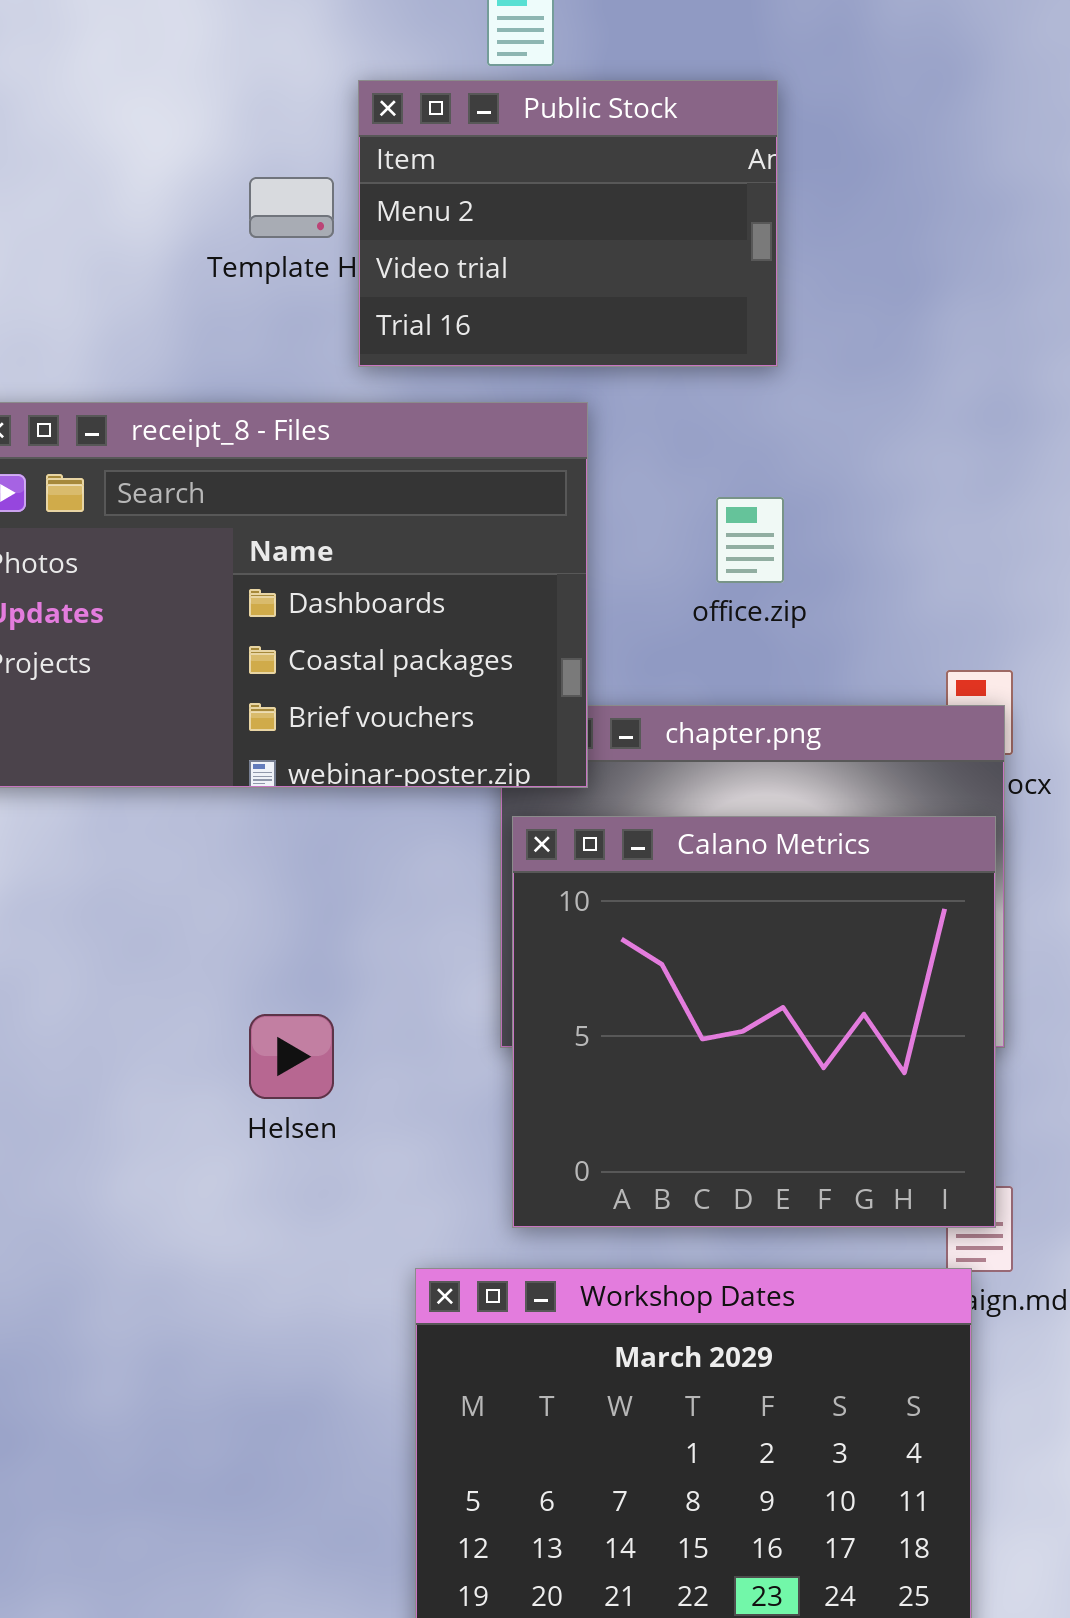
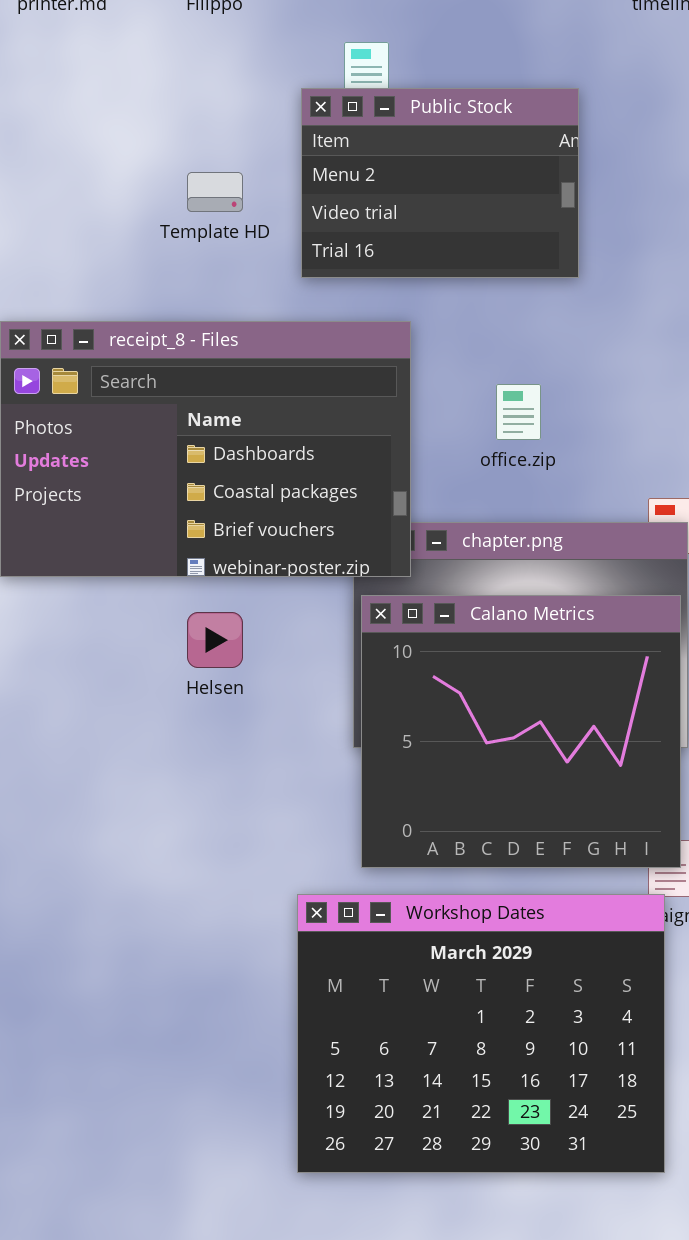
Public Stock: [358,80,778,367] -> [301,88,579,278], moved
Helsen: [249,1014,334,1099] -> [187,612,243,668], moved

